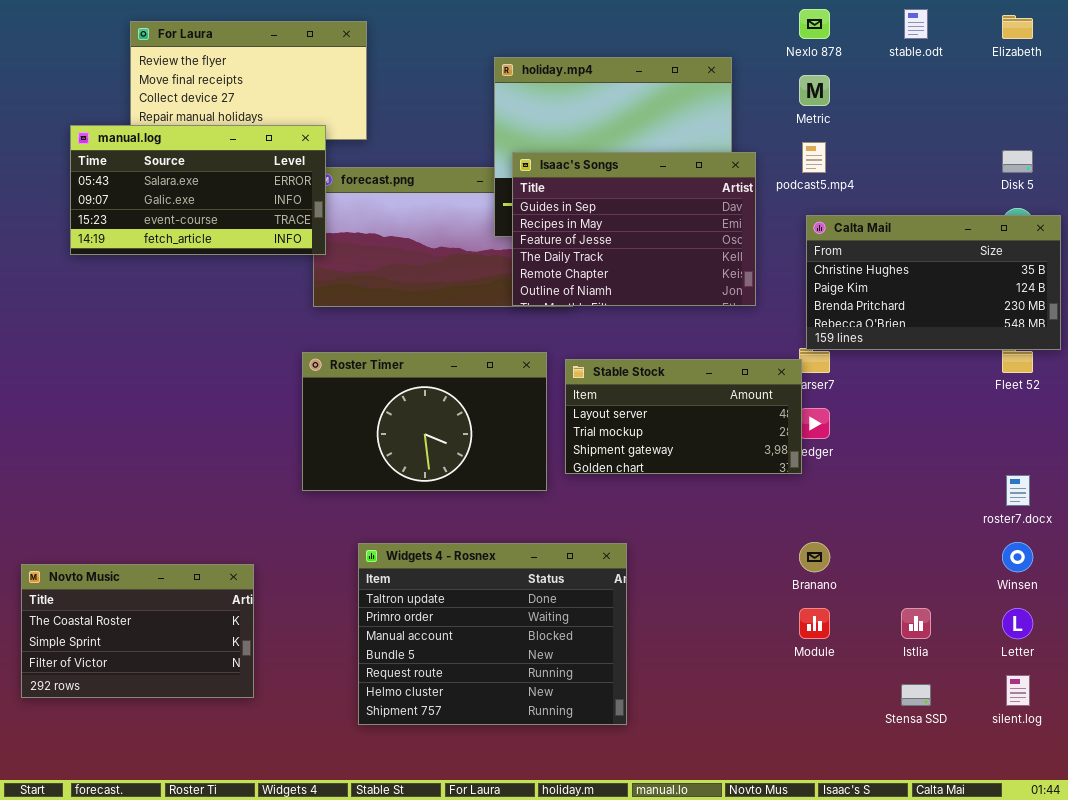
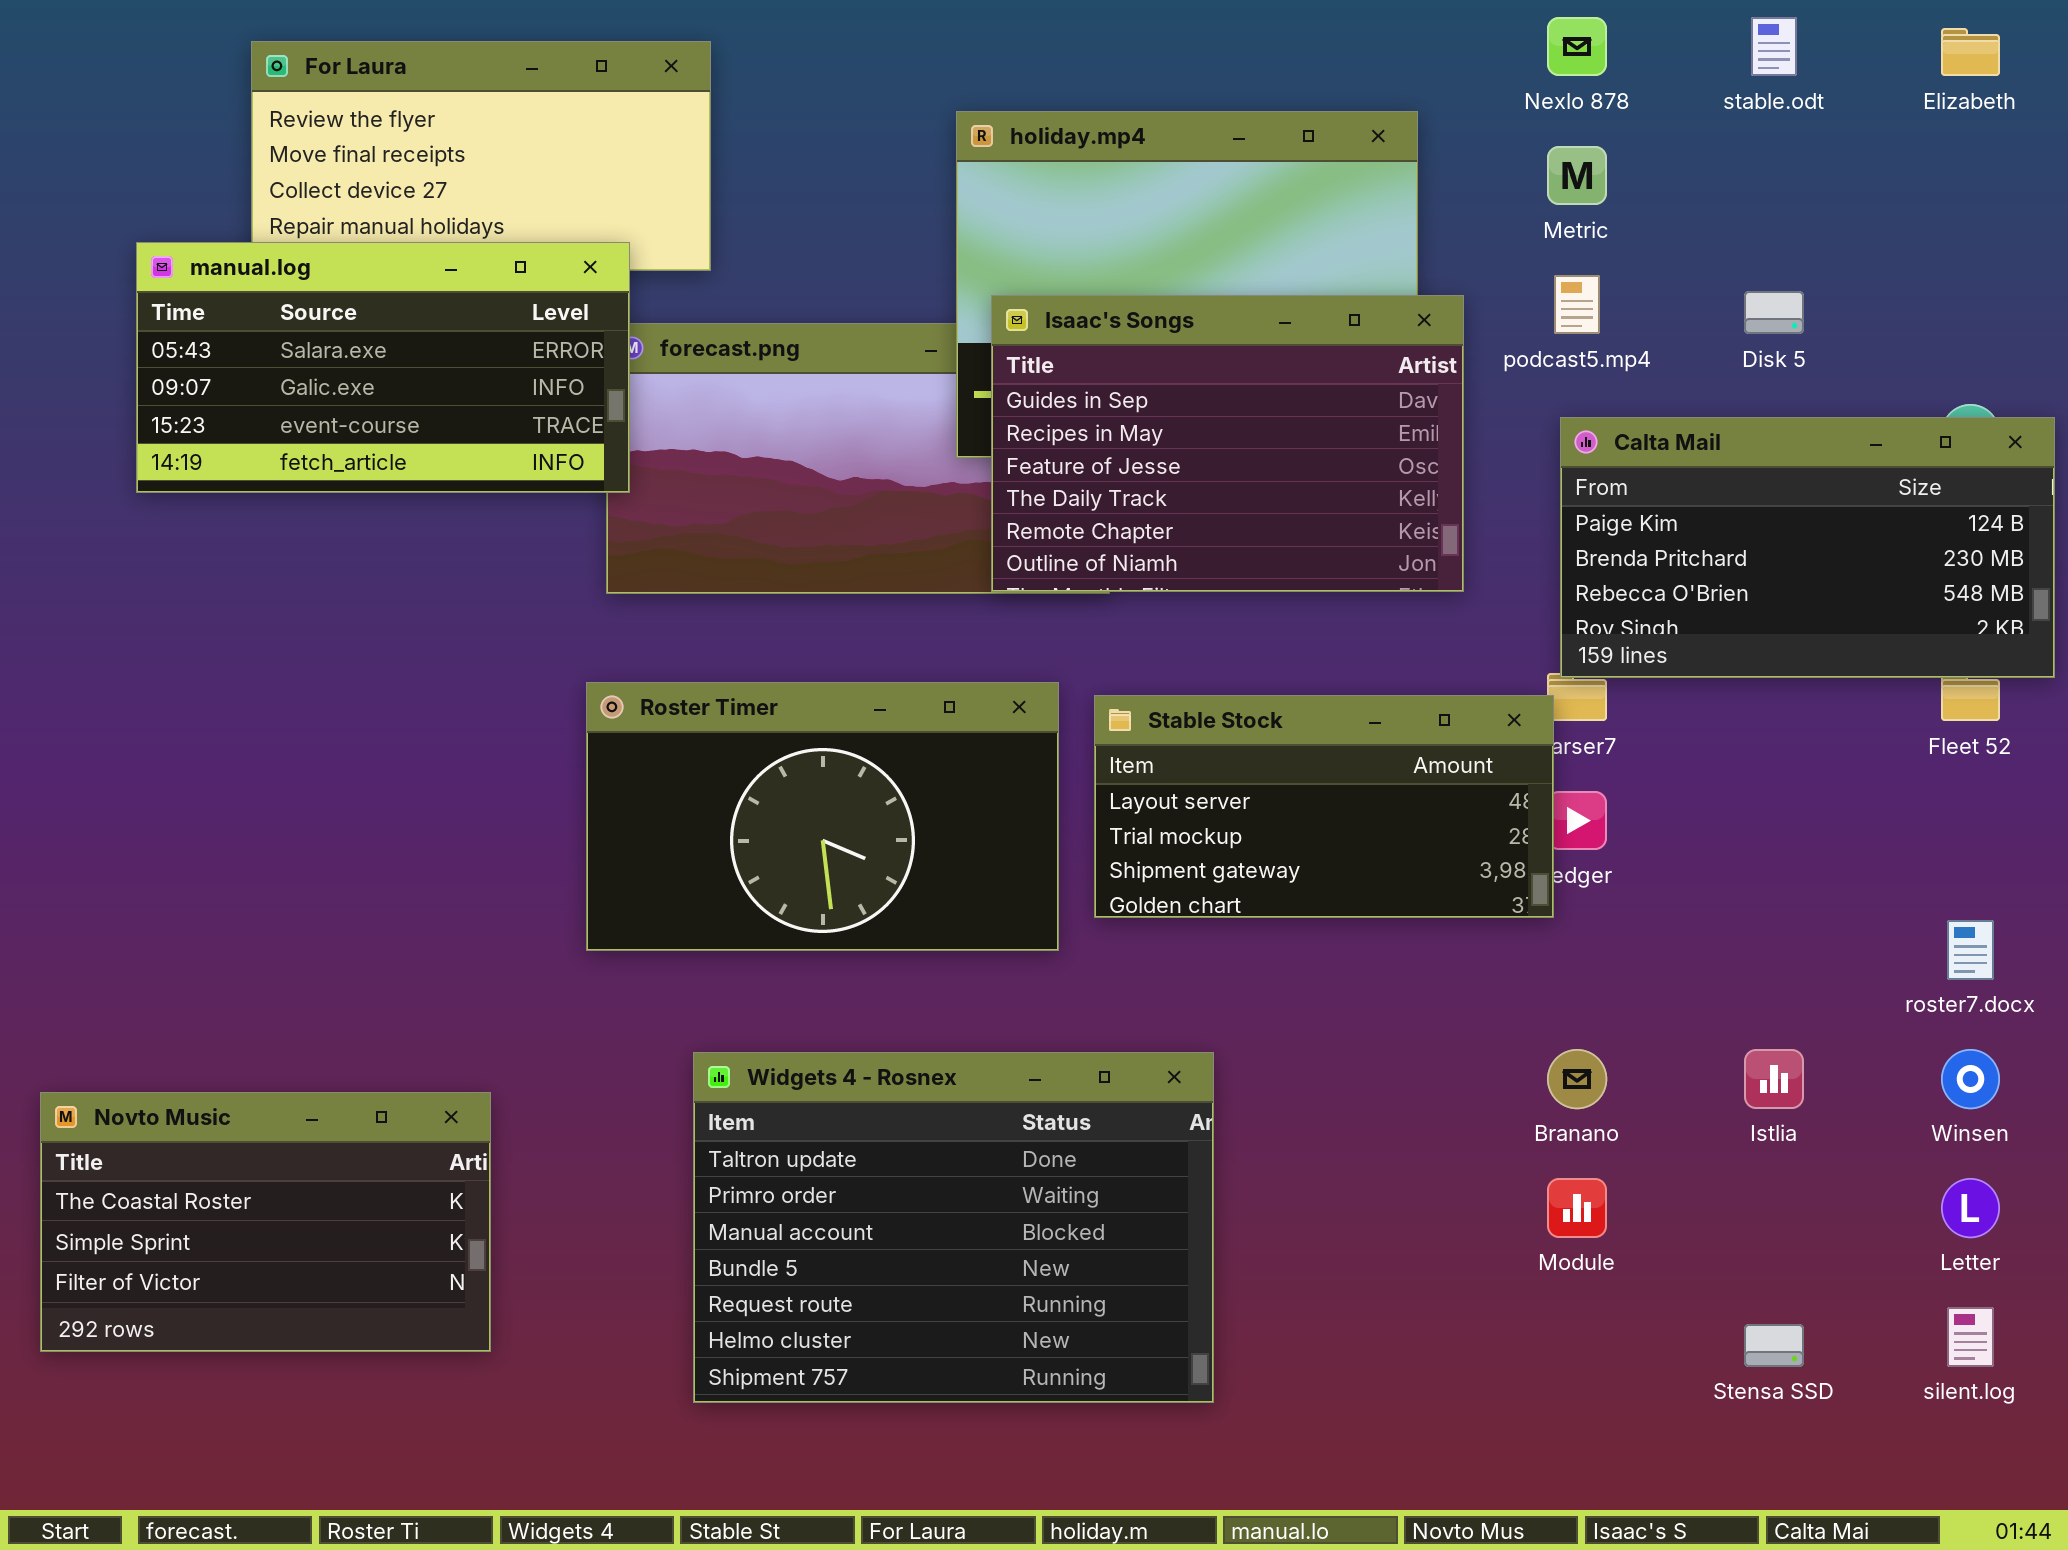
Disk 5: [1002,150,1033,173] -> [1744,291,1804,334], moved
Calta Mail: [806,215,1061,350] -> [1560,417,2055,678], scrolled down 1 row
Istlia: [901,608,931,639] -> [1744,1049,1804,1109], moved

